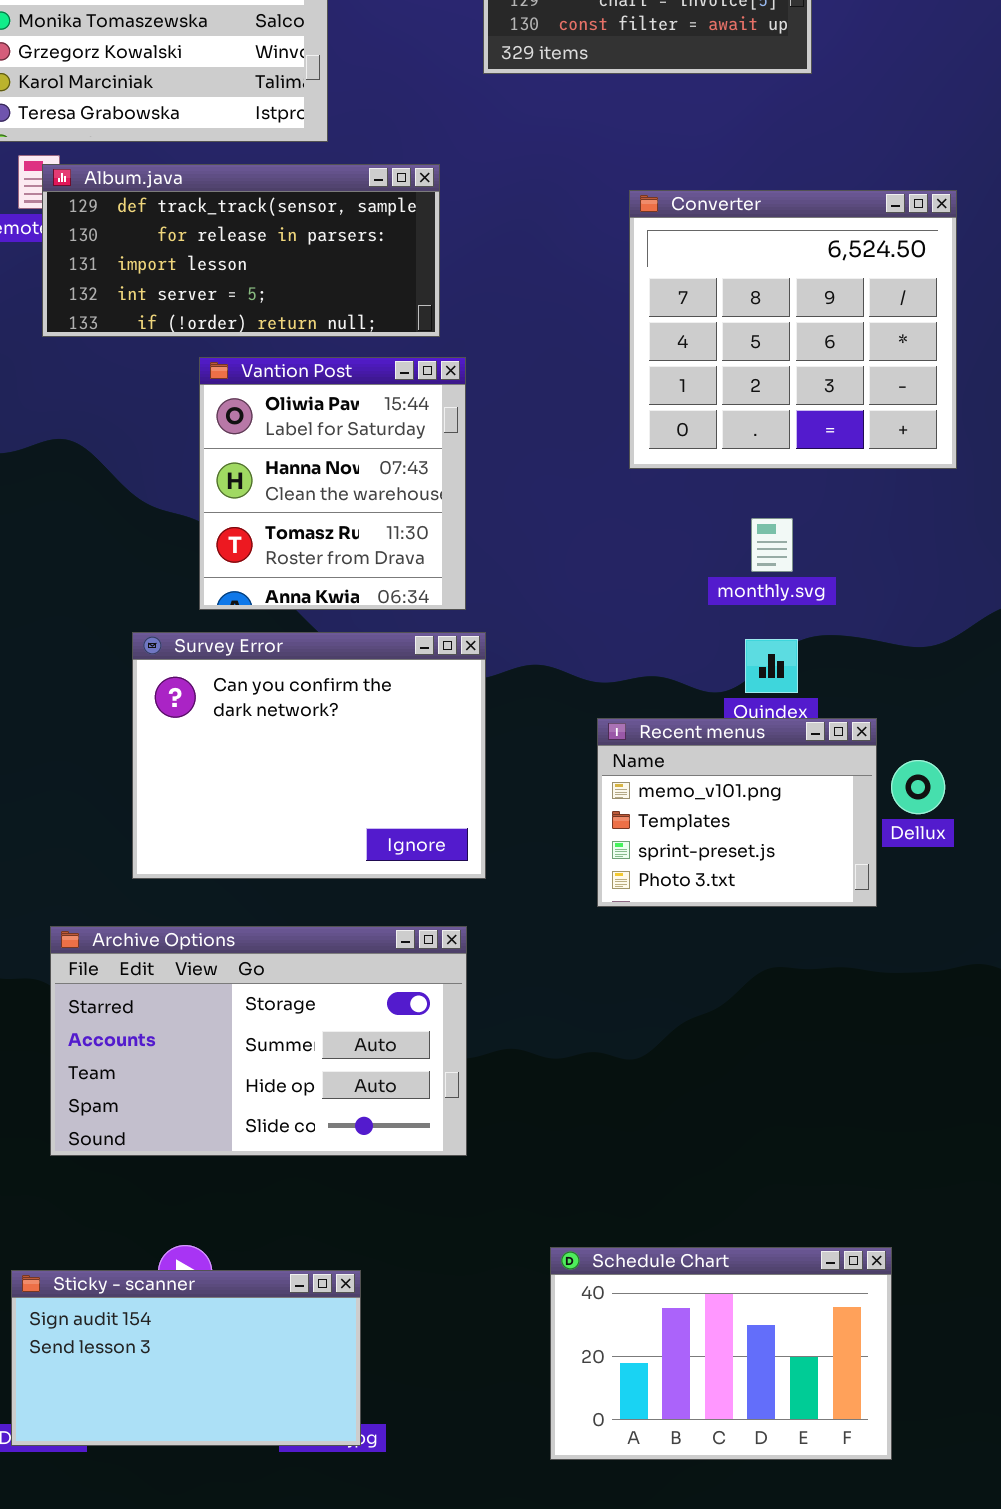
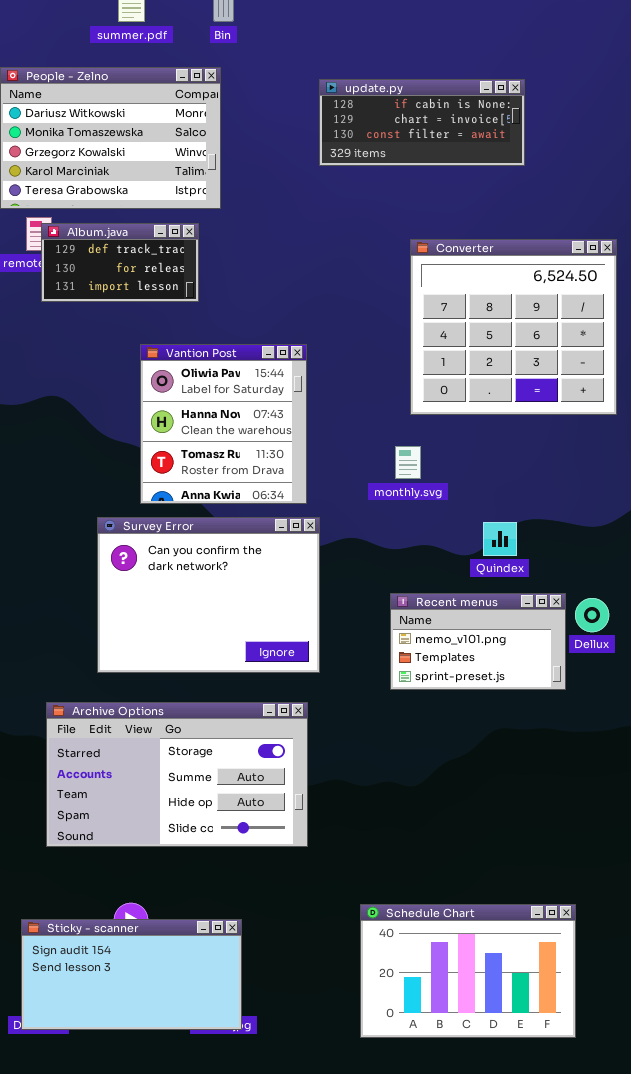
Album.java: [42,164,440,337] -> [41,223,199,302], resized
monthly.svg: [751,518,793,572] -> [395,446,421,479], moved
Recent menus: [597,718,877,907] -> [390,593,566,690], resized

